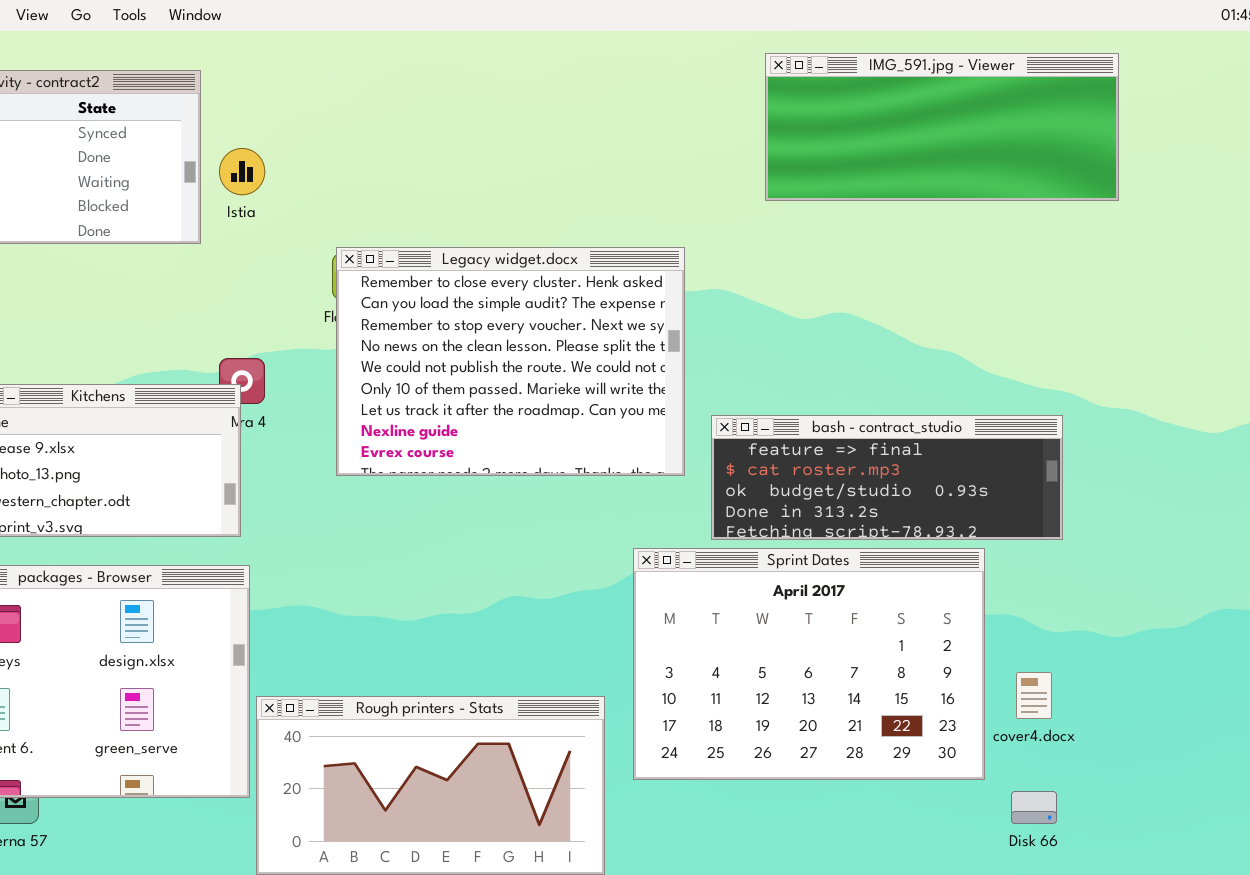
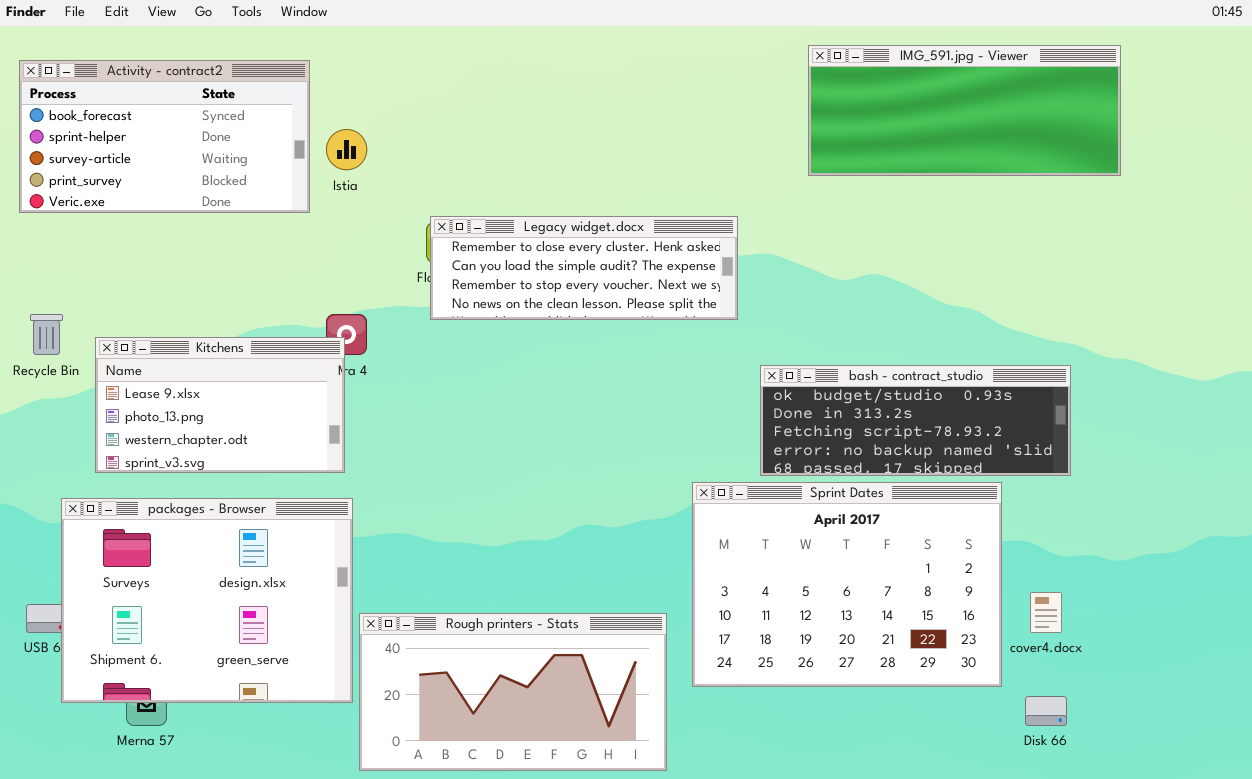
Legacy widget.docx: [336,247,685,476] -> [430,216,738,320], resized
bash - contract_studio: [711,415,1063,540] -> [760,365,1071,476], scrolled down 2 rows

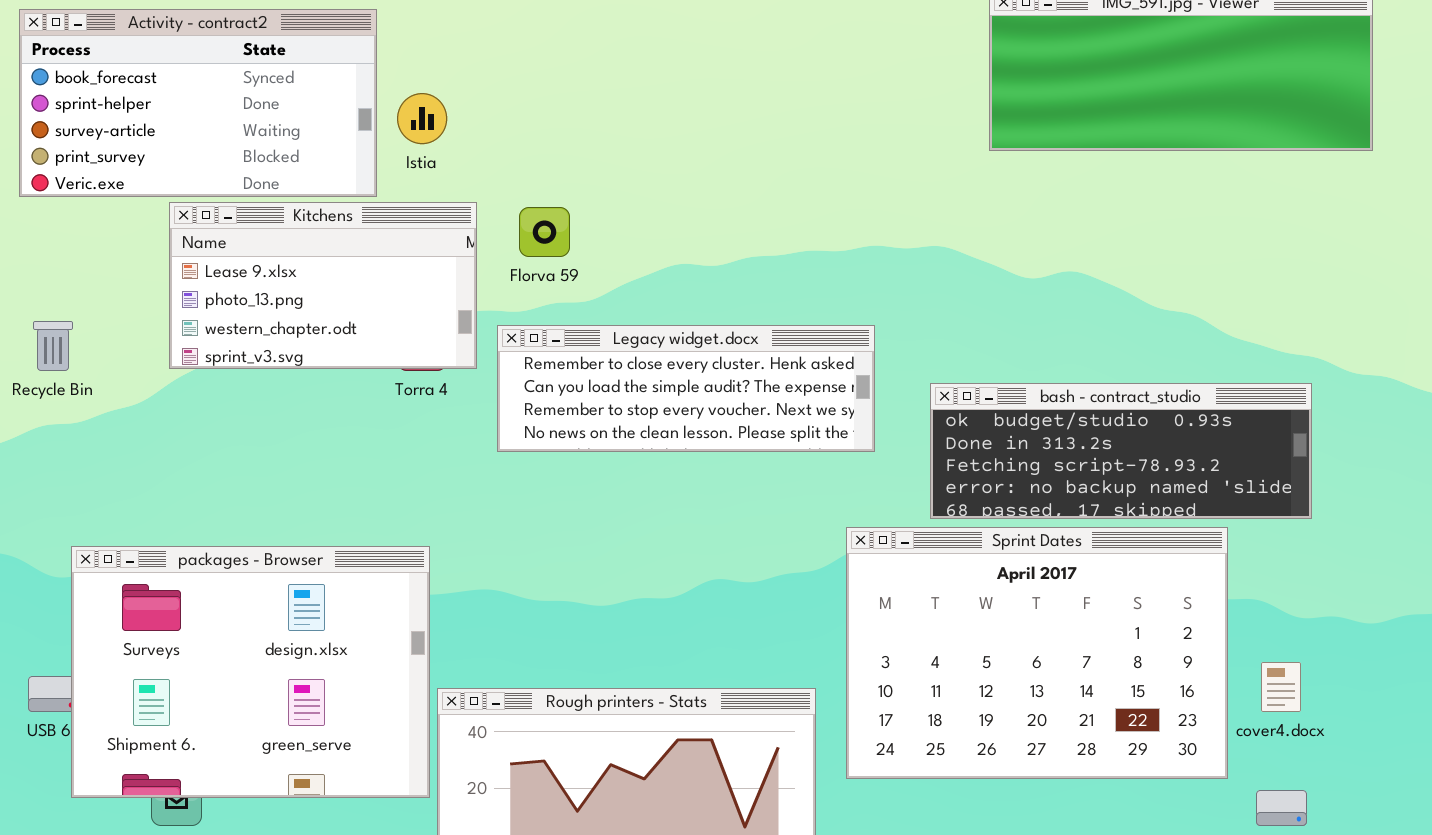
Legacy widget.docx: [430,216,738,320] -> [497,325,875,452], moved
Kitchens: [95,337,345,473] -> [169,202,477,369], moved

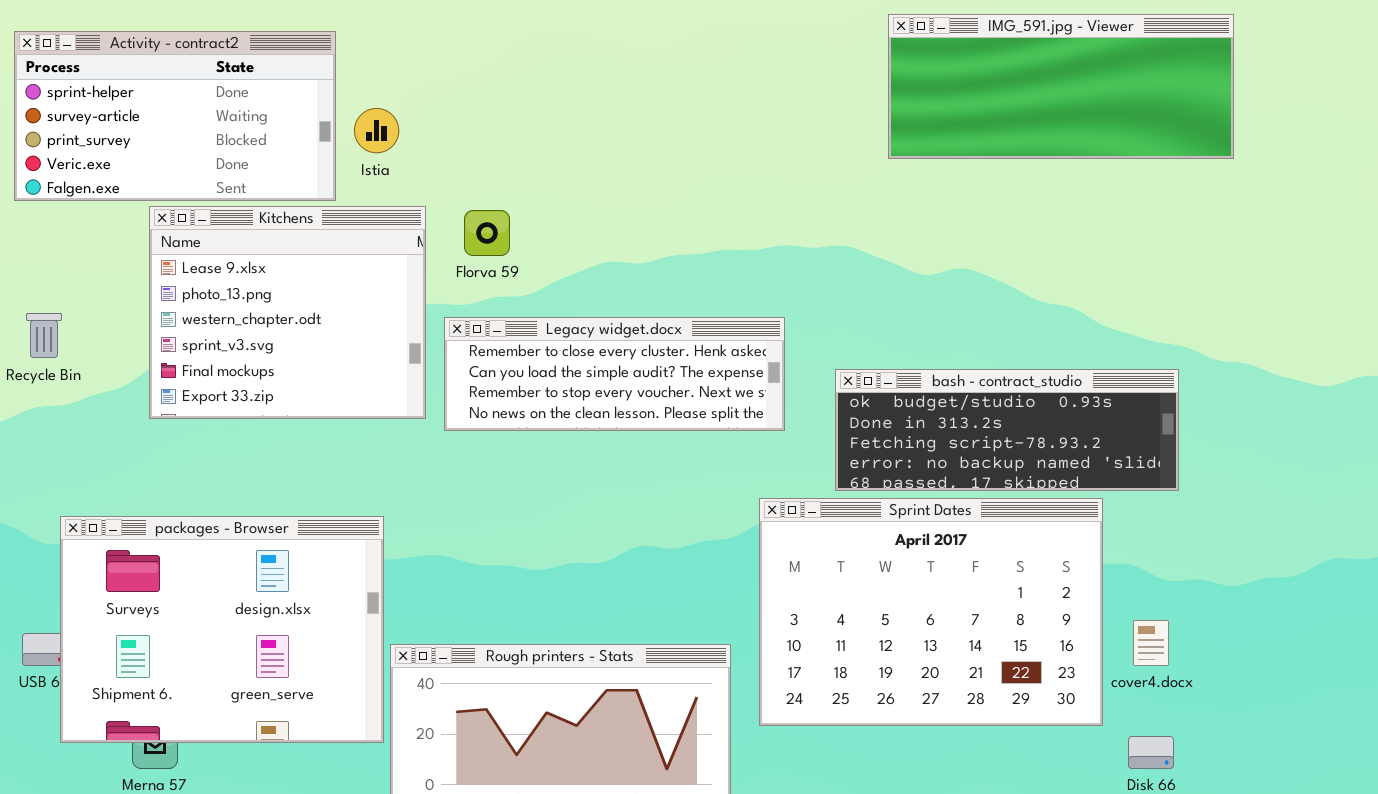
Activity - contract2: [19,9,377,197] -> [14,31,336,201], scrolled down 1 row
Kitchens: [169,202,477,369] -> [149,206,426,419], resized

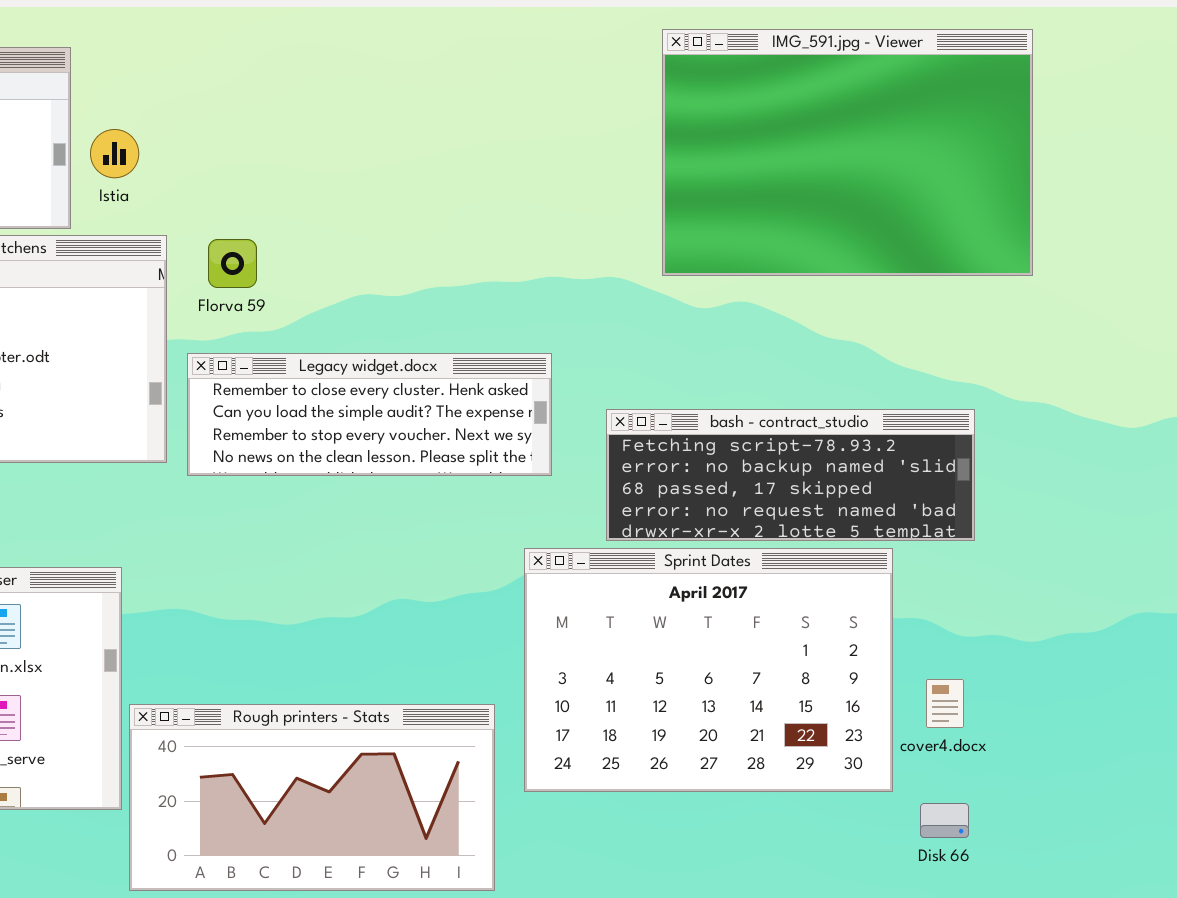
IMG_591.jpg - Viewer: [888,14,1234,159] -> [662,29,1033,276], resized
bash - contract_studio: [835,369,1179,491] -> [606,409,975,541], scrolled down 2 rows

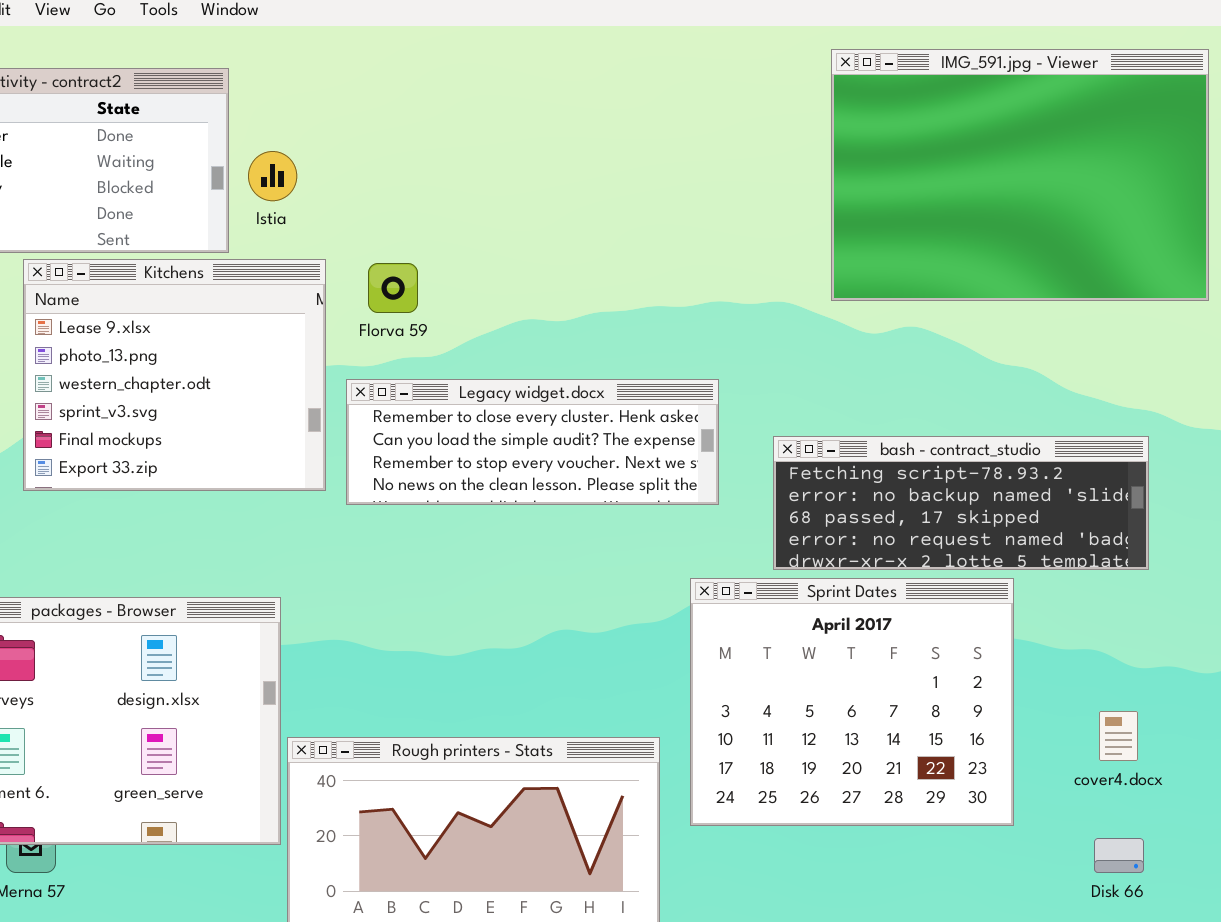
Sprint Dates: [524,548,893,792] -> [690,578,1014,826], resized

